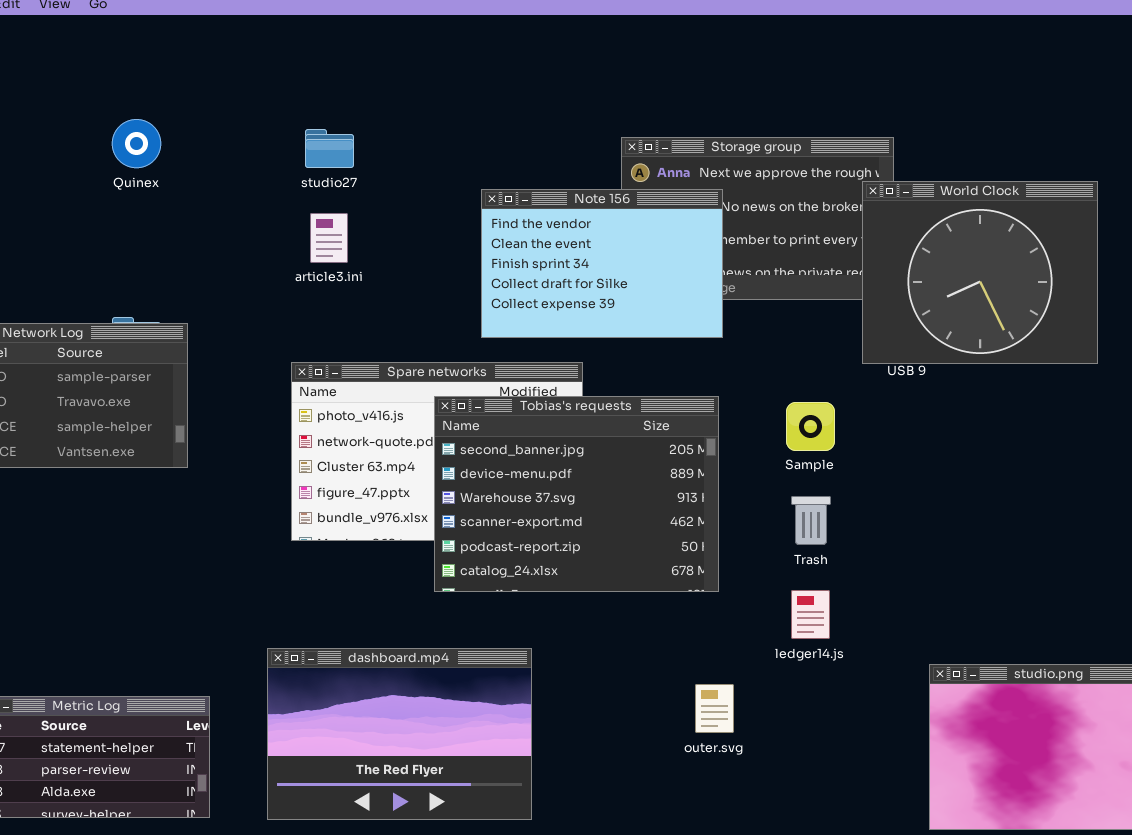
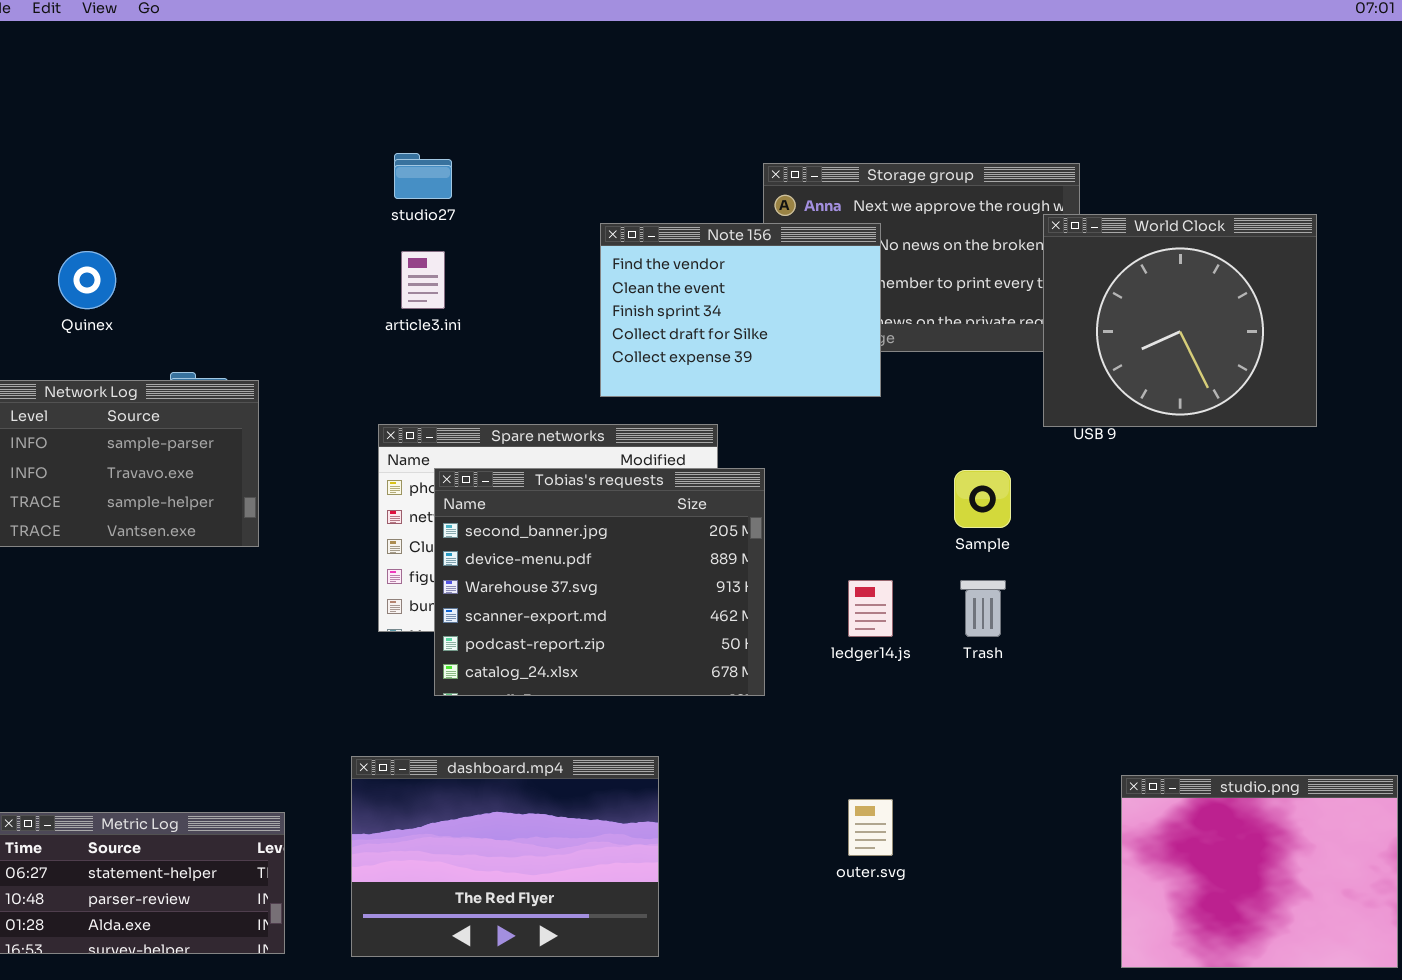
Quinex: [112,119,161,168] -> [58,251,116,309], moved
Tobias's requests: [434,396,719,592] -> [434,468,765,696], moved
ledger14.js: [791,590,830,639] -> [848,580,893,637], moved

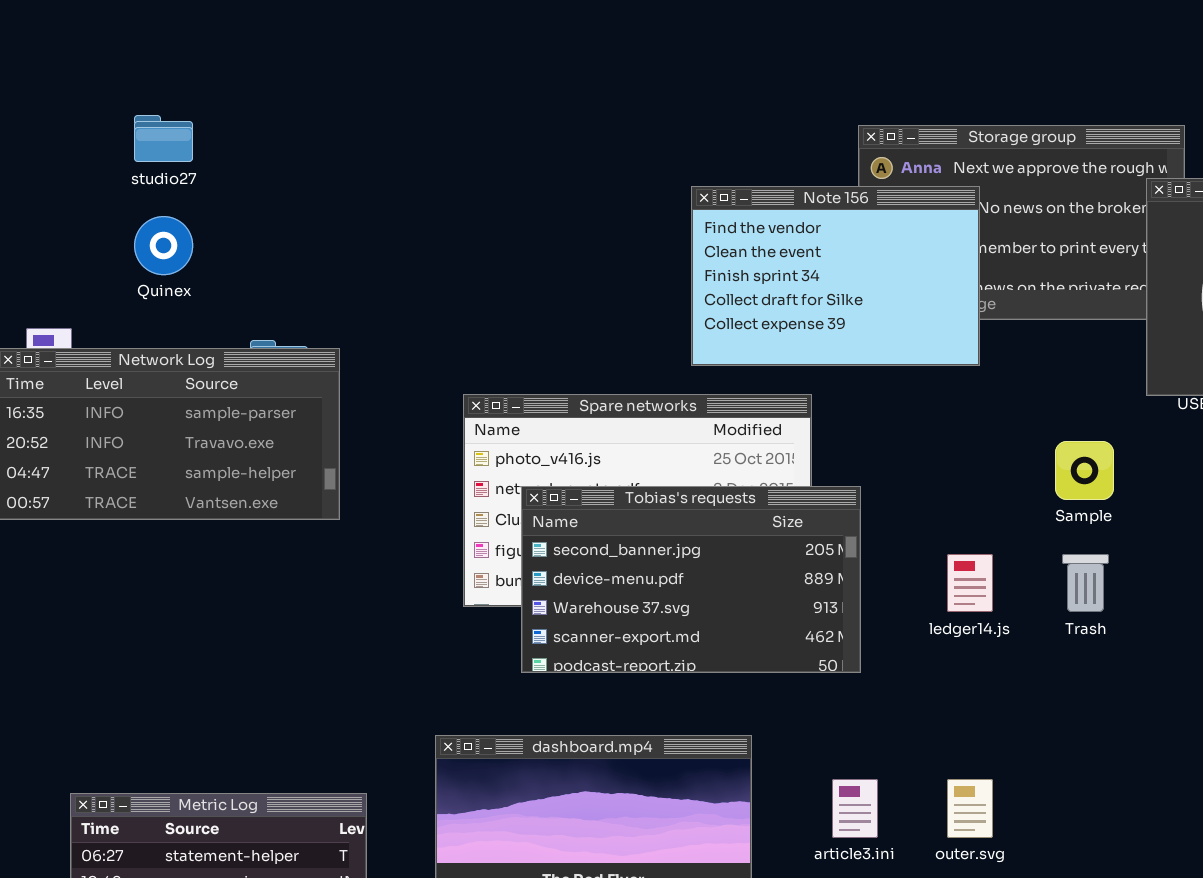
studio27: [394,153,452,199] -> [134,115,193,162], moved
article3.ini: [401,251,445,309] -> [832,779,878,838], moved
Tobias's requests: [434,468,765,696] -> [521,486,861,673], resized

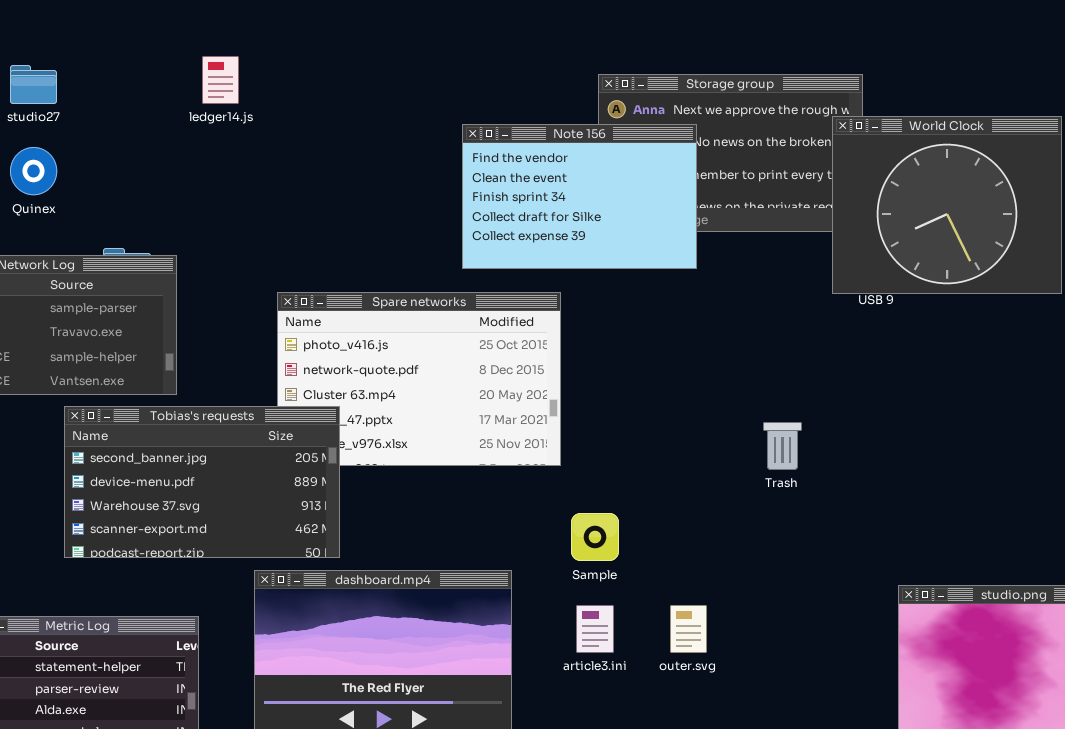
Sample: [1055,441,1114,500] -> [571,513,619,561], moved
Tobias's requests: [521,486,861,673] -> [64,406,340,558], moved
ledger14.js: [947,554,993,612] -> [202,56,239,104], moved

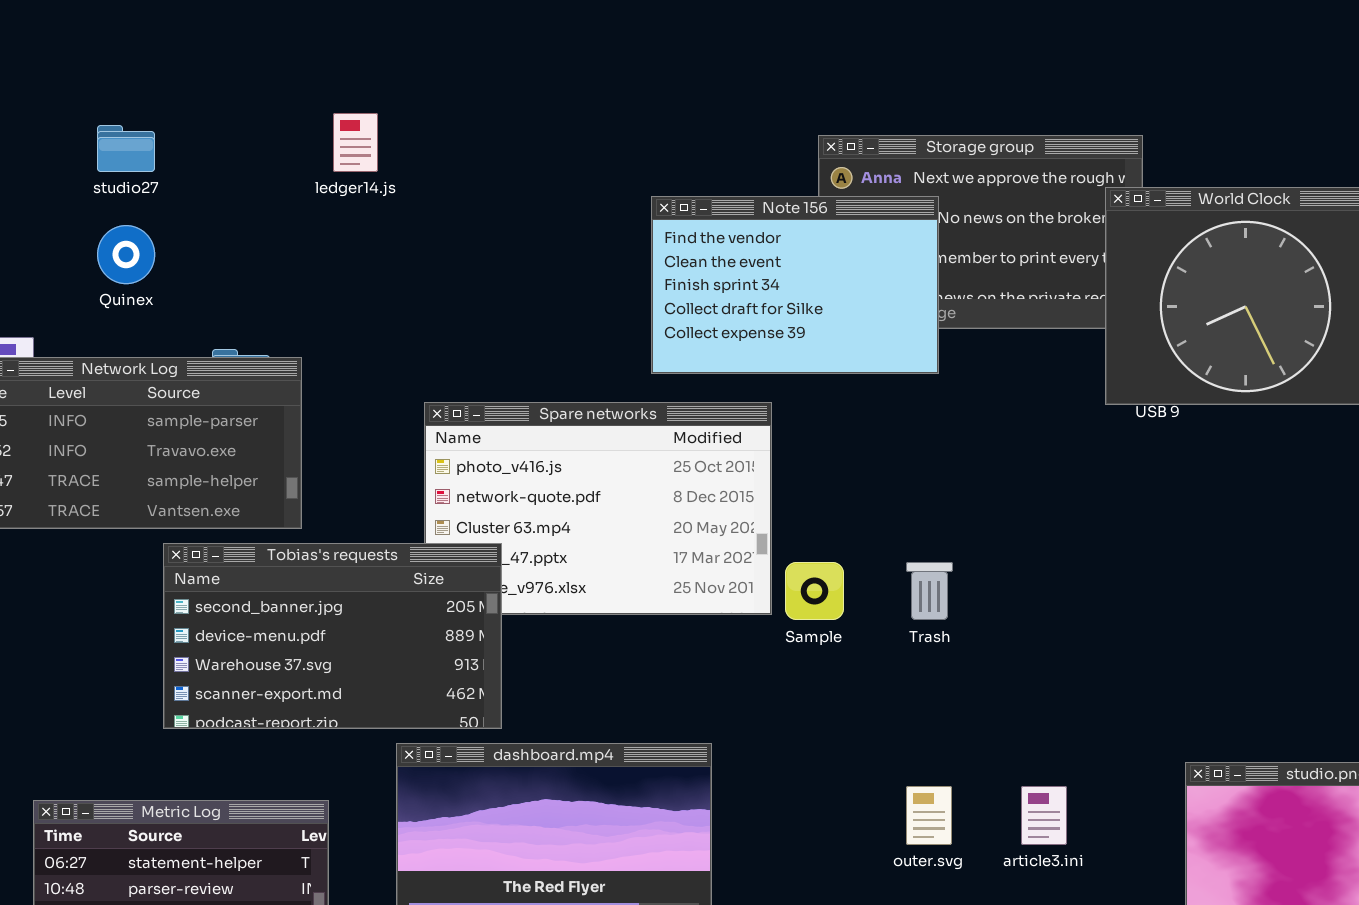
Trash: [763,422,802,470] -> [906,562,953,620], moved
Sample: [571,513,619,561] -> [785,562,844,620], moved
article3.ini: [576,605,614,653] -> [1021,786,1067,845], moved

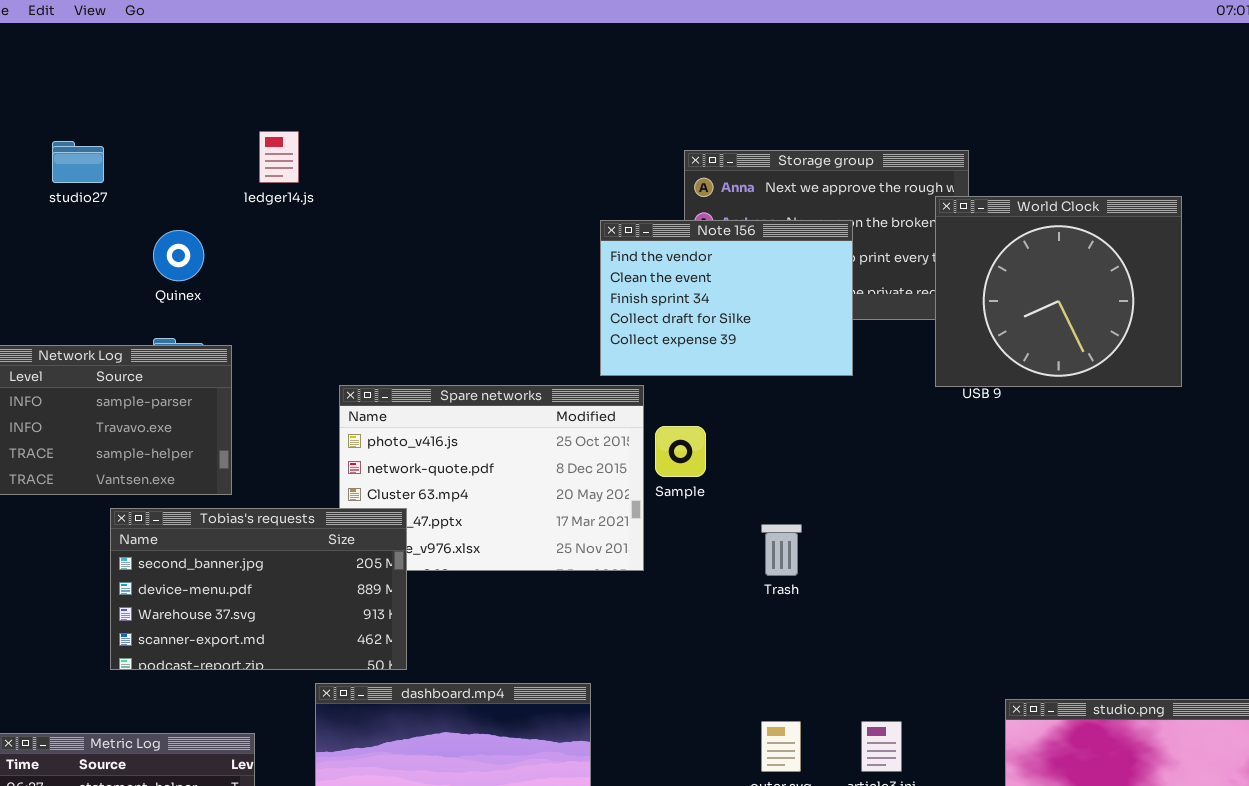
Note 156: [651,196,939,374] -> [600,220,853,376], moved
Quinex: [97,225,155,284] -> [153,230,204,281], moved
Sample: [785,562,844,620] -> [655,426,706,477], moved

